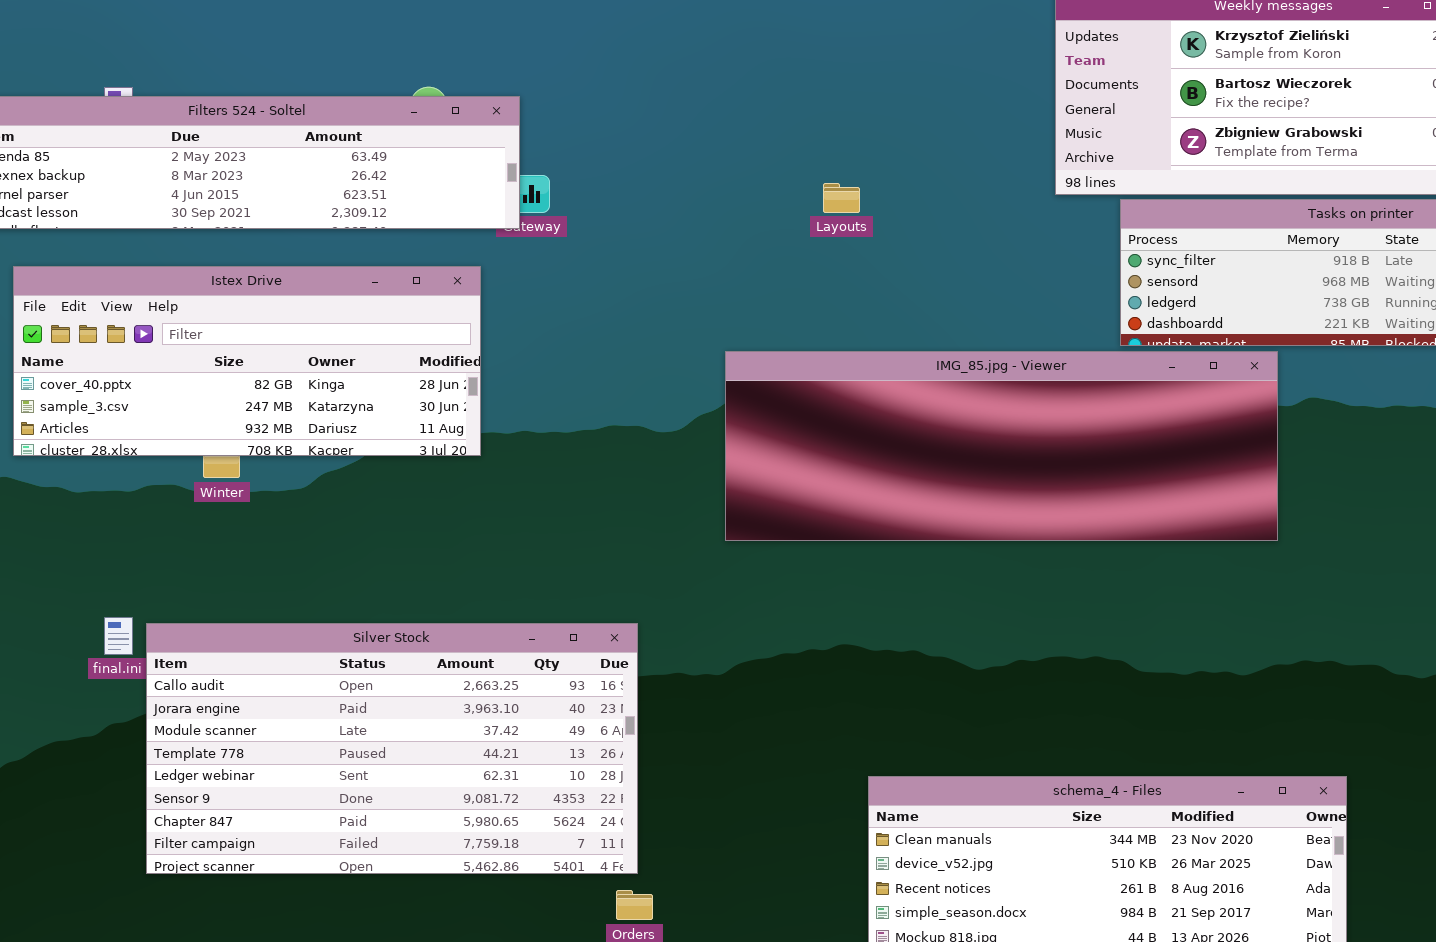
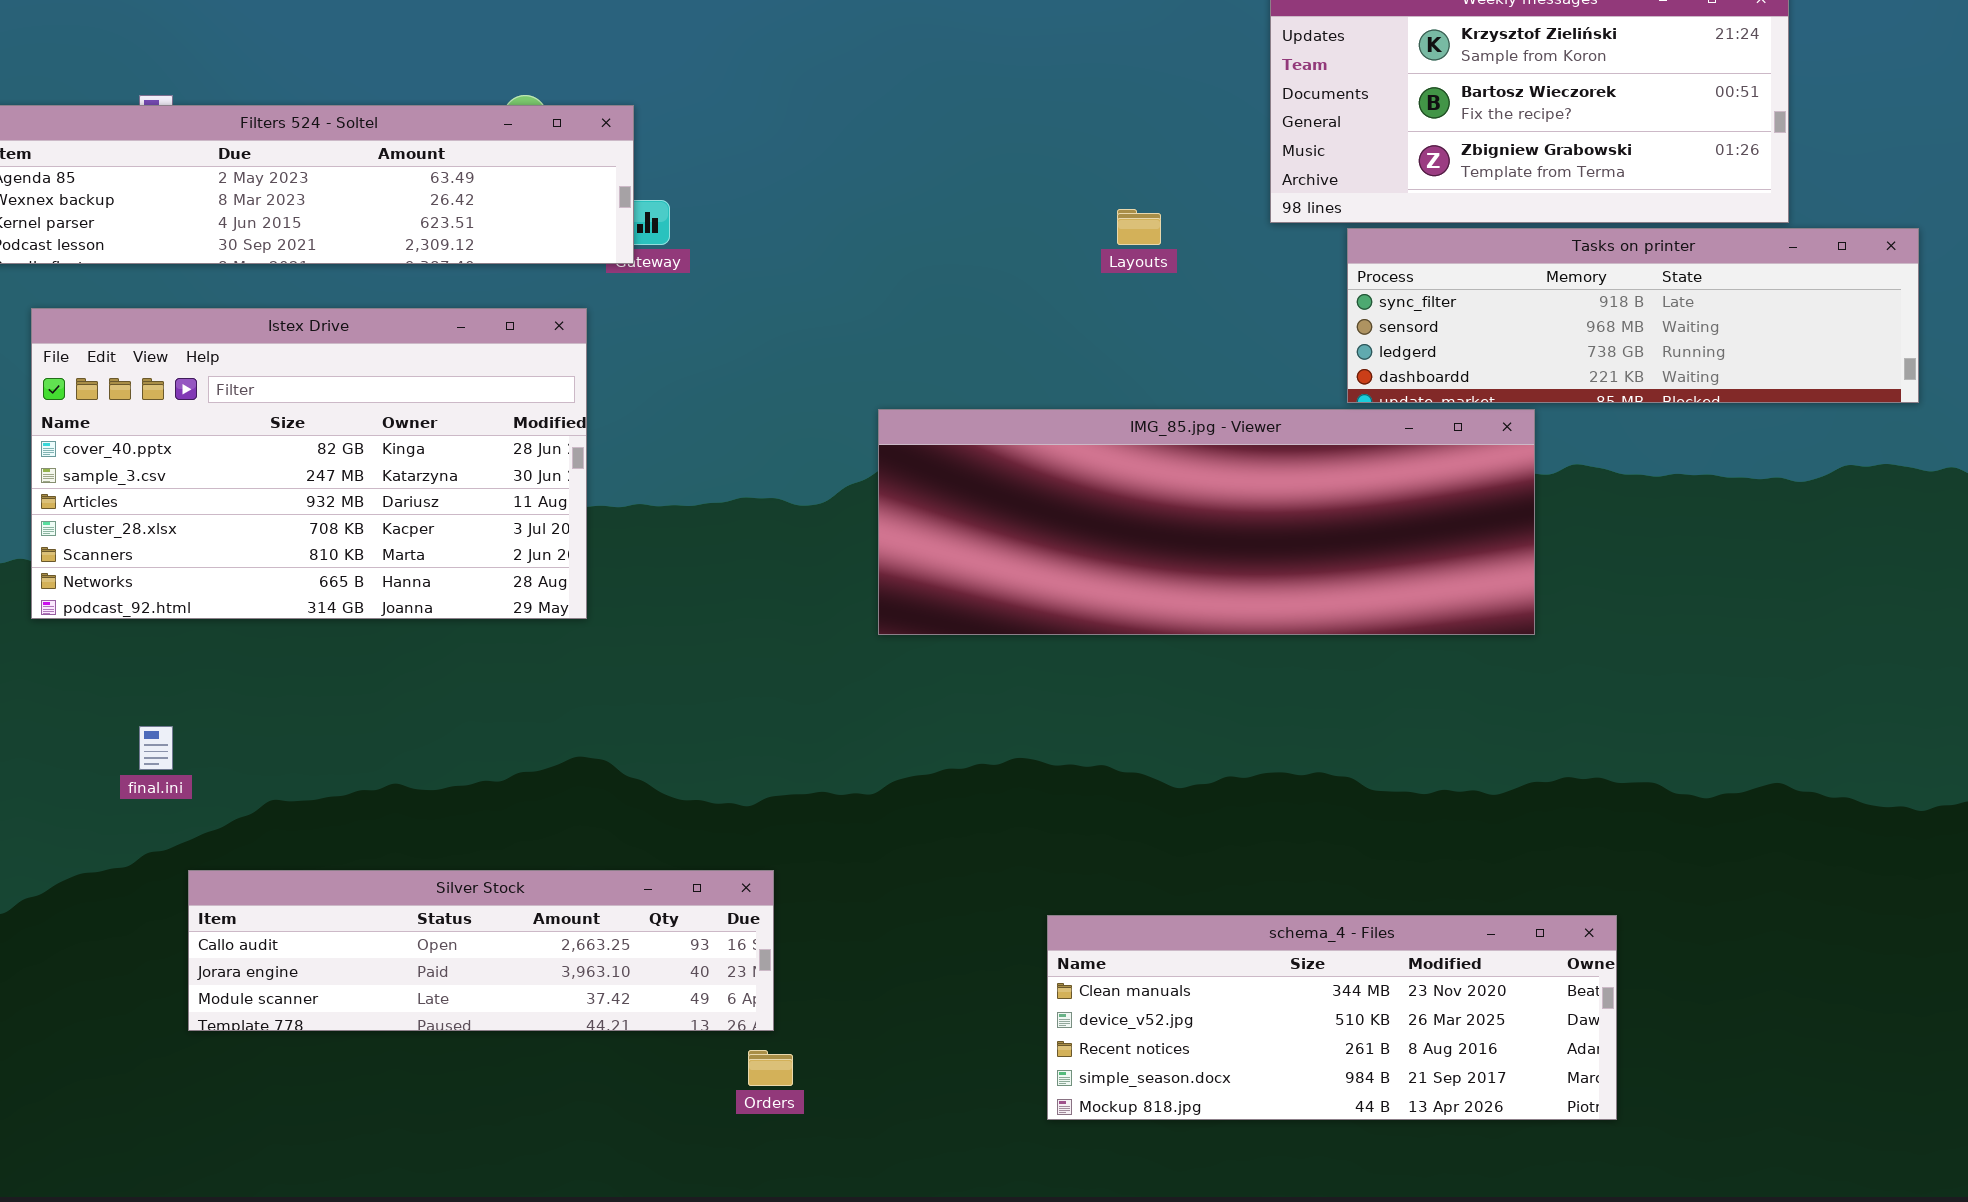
Layouts: [823,183,860,213] -> [1117,209,1161,245], moved
Istex Drive: [13,266,481,456] -> [31,308,587,619], resized
Silver Stock: [146,623,638,874] -> [188,870,774,1031], resized

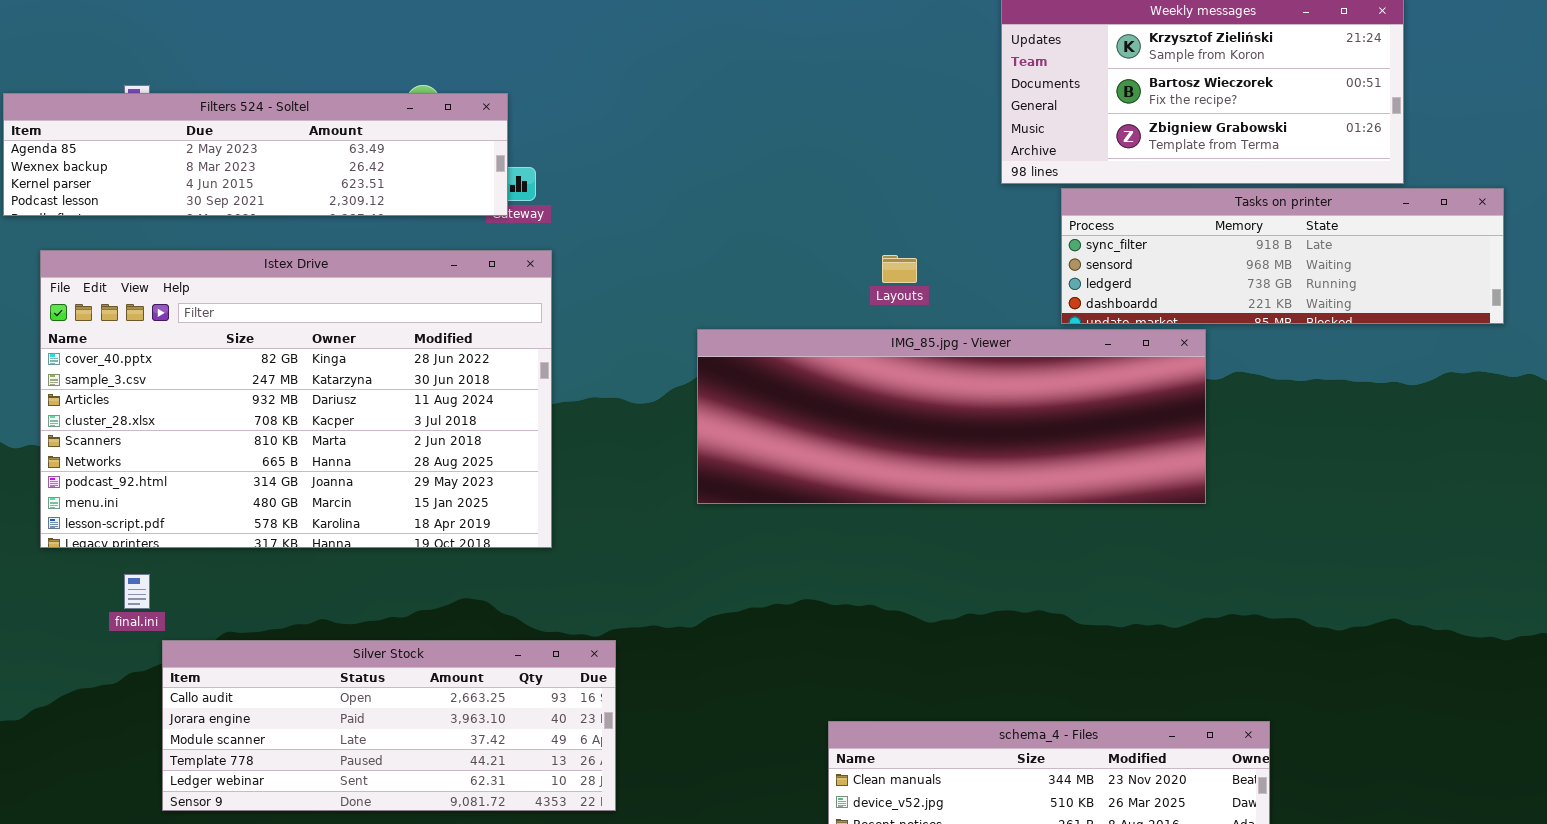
Layouts: [1117,209,1161,245] -> [882,255,917,283], moved
Istex Drive: [31,308,587,619] -> [40,250,552,548], resized
Silver Stock: [188,870,774,1031] -> [162,640,616,811], resized

